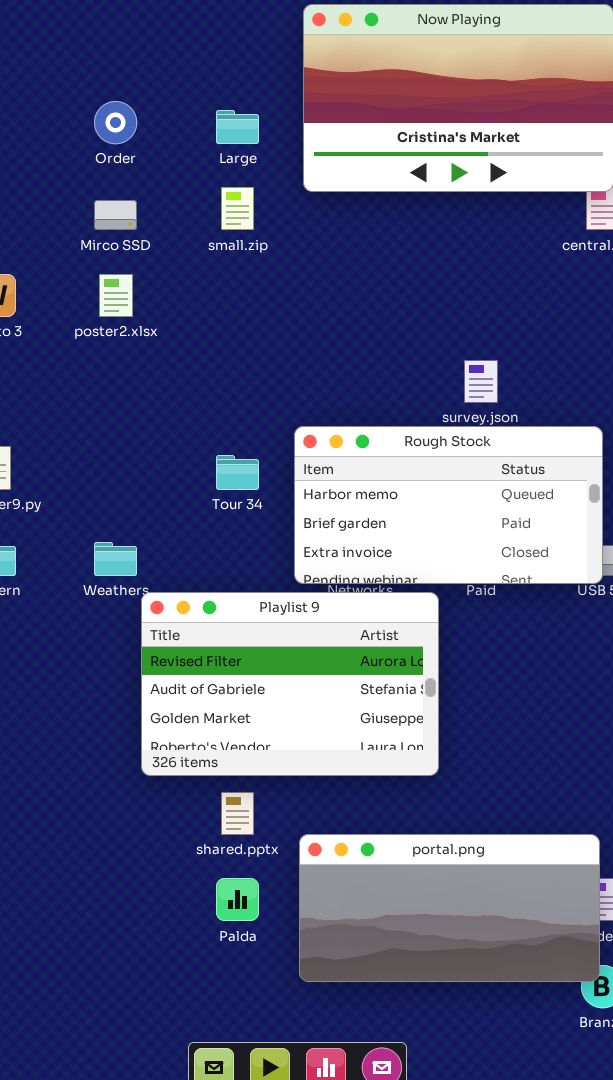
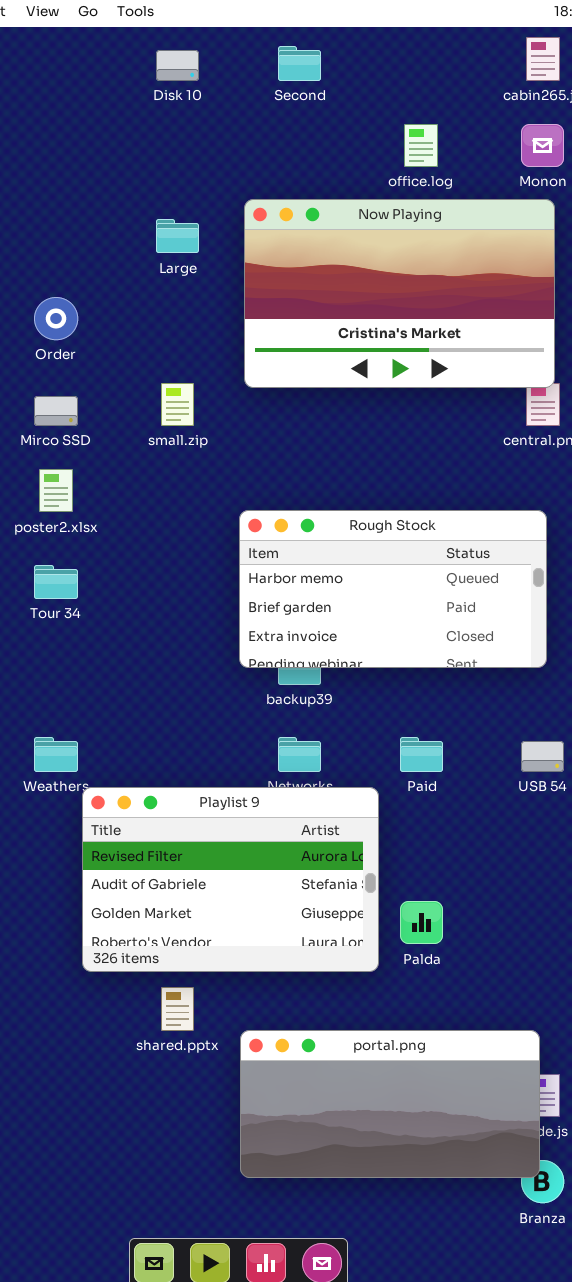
Large: [216,110,259,144] -> [156,219,199,253], moved
Rough Stock: [294,426,603,584] -> [239,510,547,668], moved
Tour 34: [216,455,259,490] -> [34,565,78,599], moved
Palda: [216,878,259,921] -> [400,901,443,944], moved

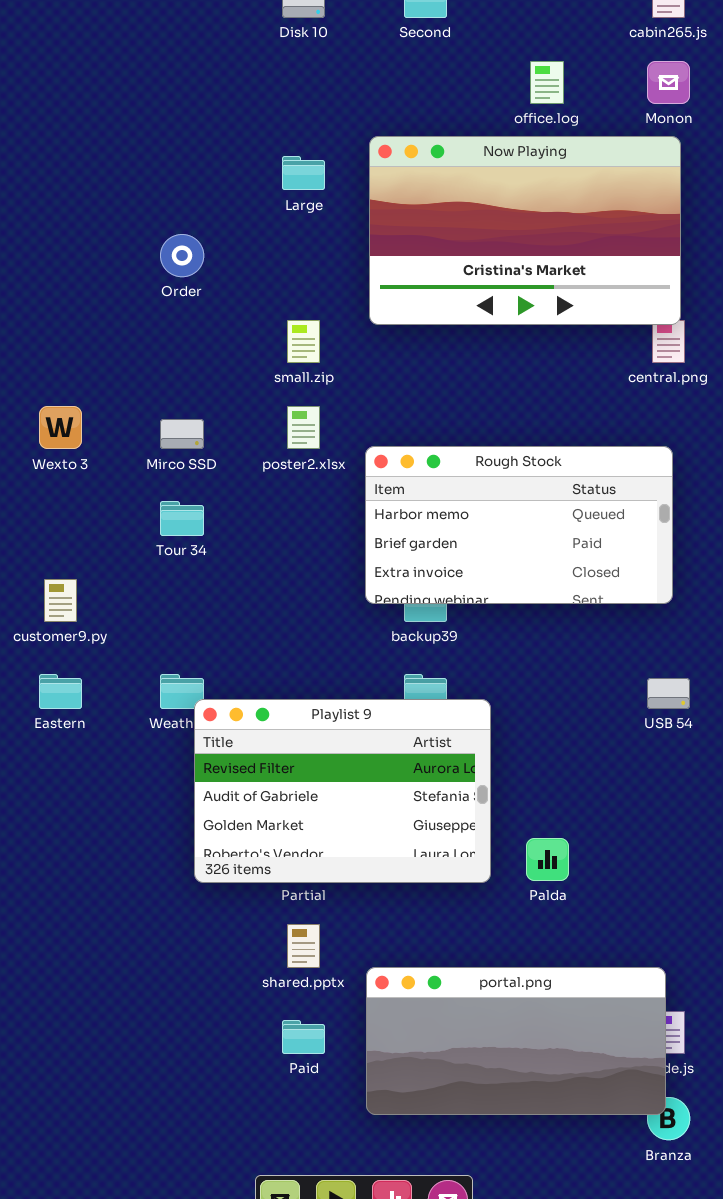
Mirco SSD: [34,396,78,426] -> [160,419,204,449], moved
poster2.xlsx: [39,469,73,512] -> [287,406,320,449], moved
Paid: [400,737,443,772] -> [282,1020,325,1054], moved
Playlist 9: [82,787,379,972] -> [194,699,491,883], moved

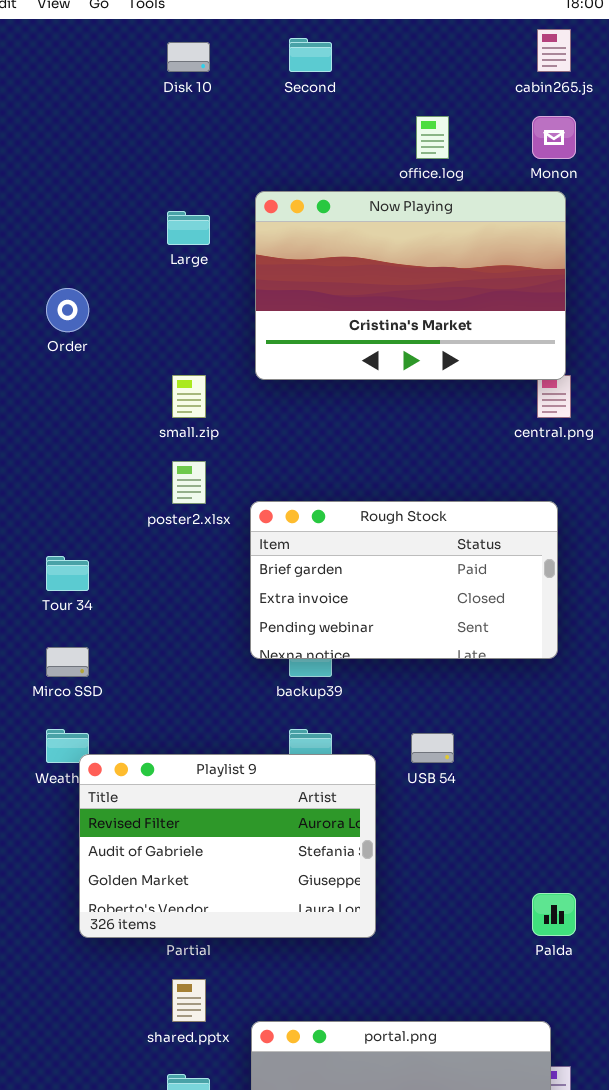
Mirco SSD: [160,419,204,449] -> [46,647,89,677], moved
Rough Stock: [365,446,673,604] -> [250,501,558,659], scrolled down 1 row
USB 54: [647,678,690,709] -> [411,733,454,763], moved
Palda: [526,838,569,881] -> [532,893,576,936], moved

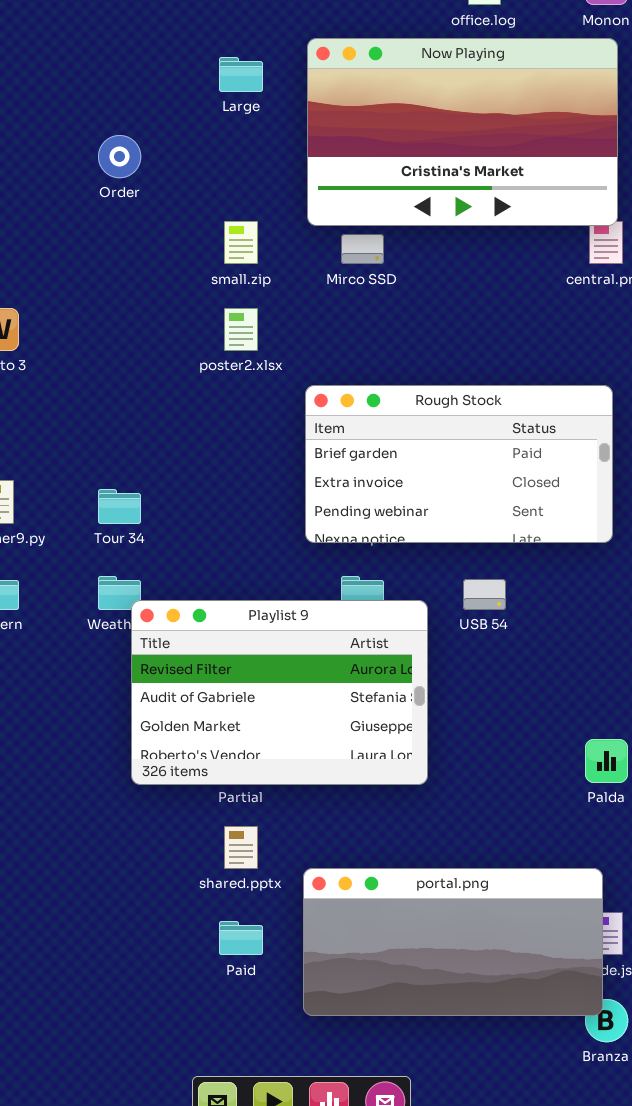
Rough Stock: [250,501,558,659] -> [305,385,613,543], moved
Tour 34: [46,556,89,591] -> [98,489,141,524], moved
Mirco SSD: [46,647,89,677] -> [341,234,384,264], moved

